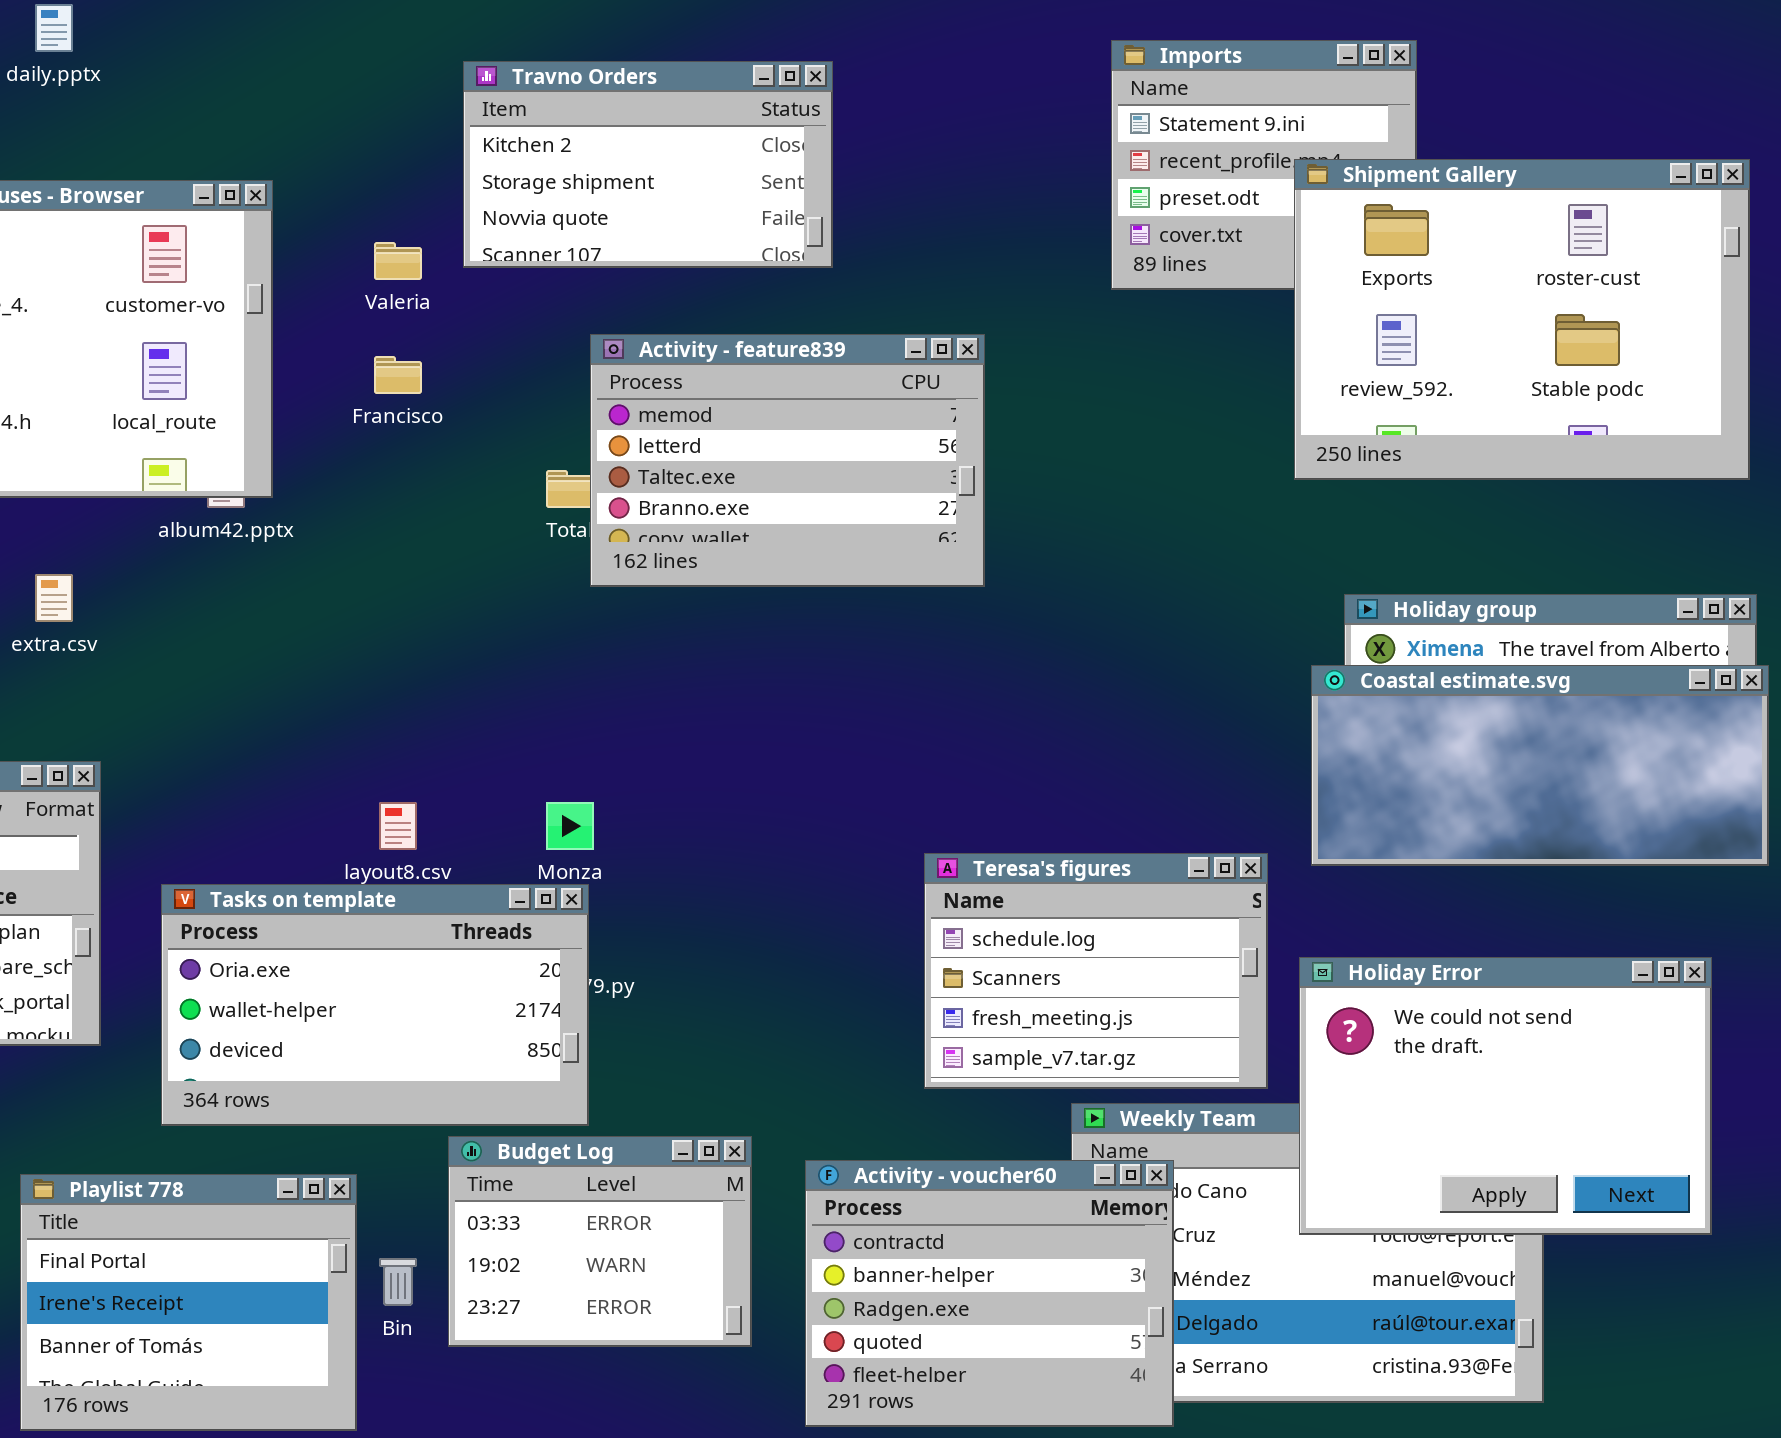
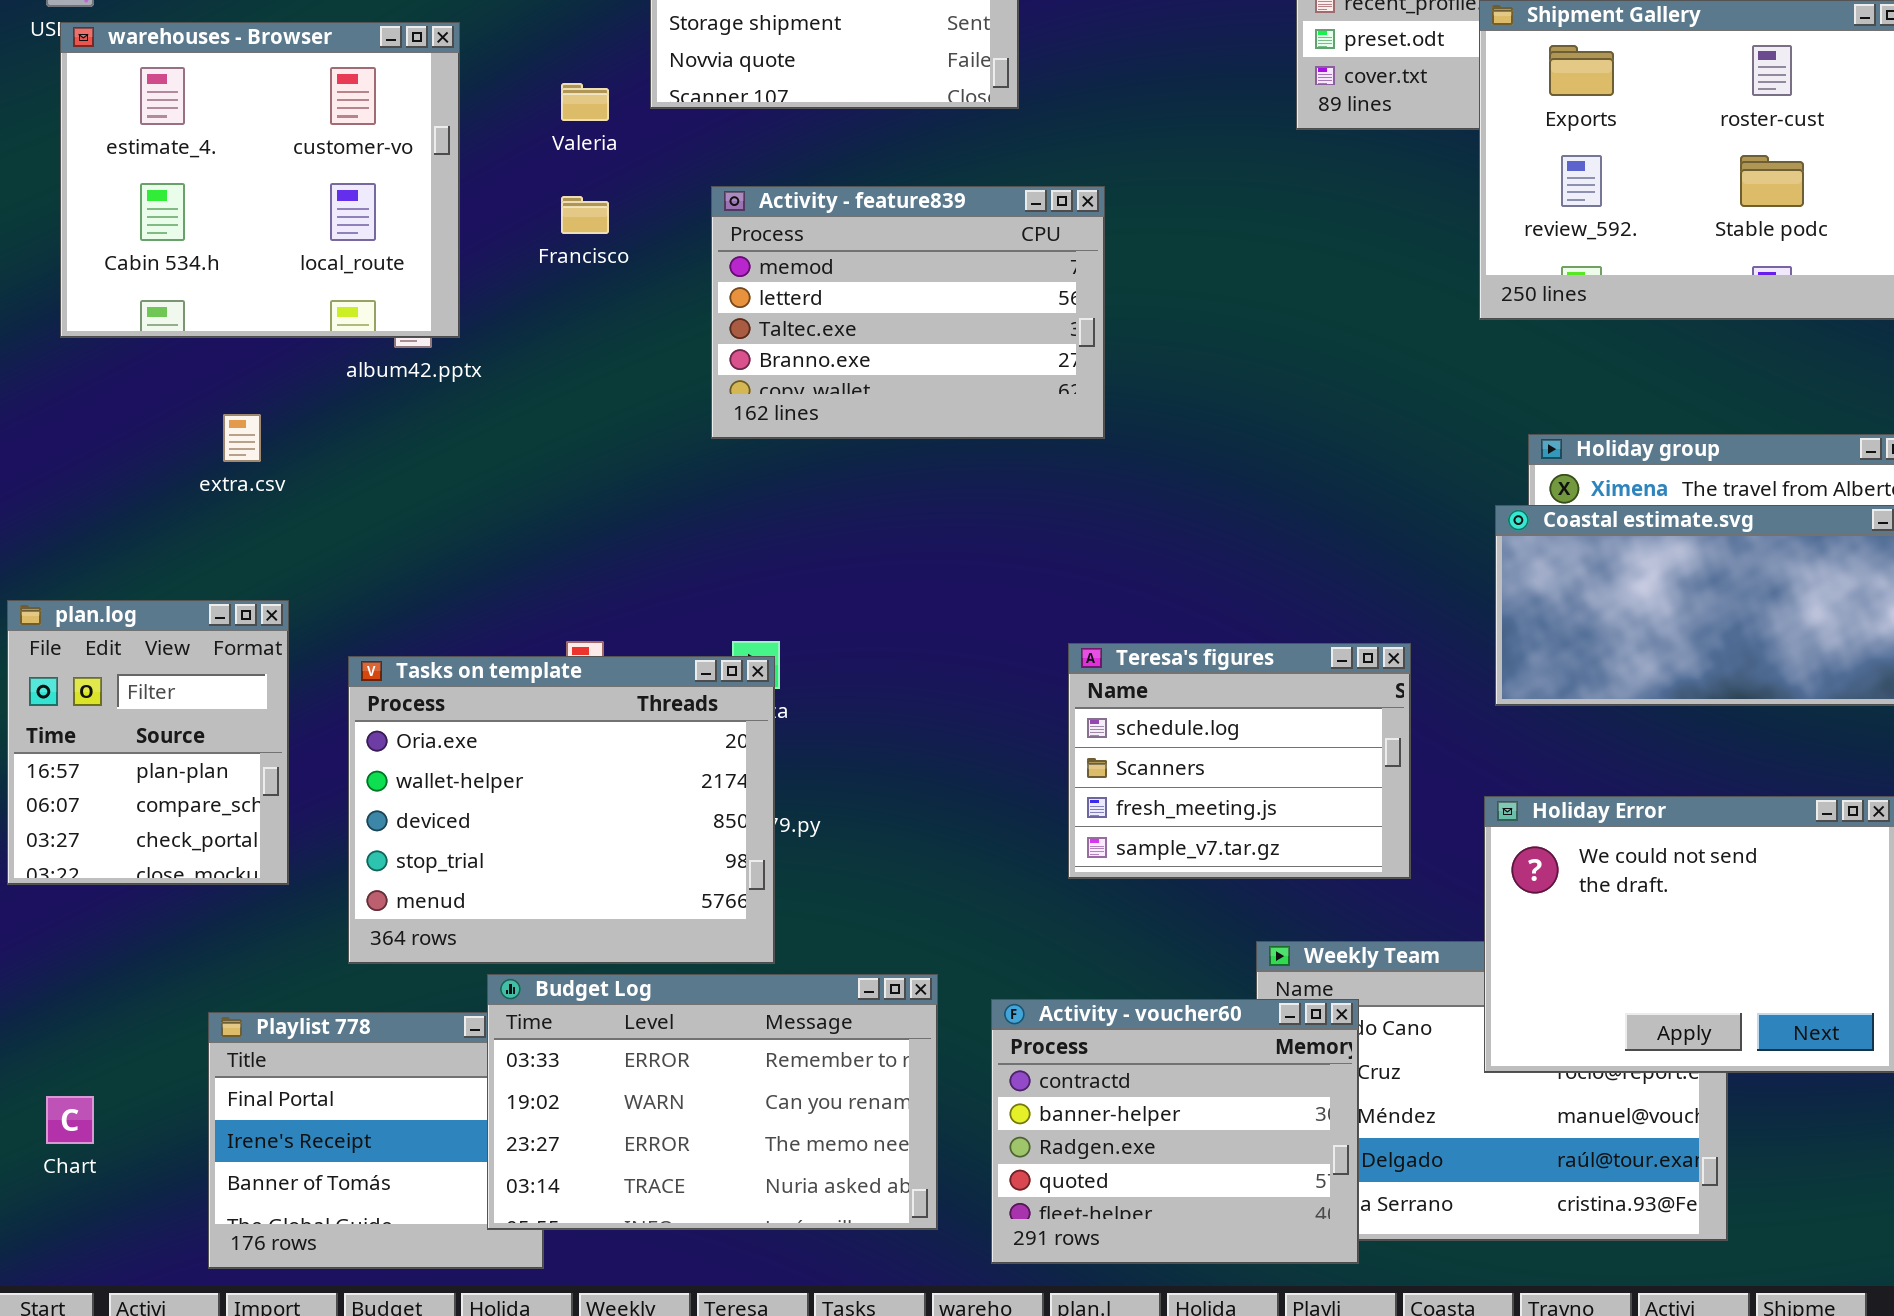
Activity - feature839: [590,334,985,587] -> [711,186,1105,439], moved
Teresa's figures: [924,853,1268,1089] -> [1068,643,1411,879], moved
Tasks on template: [161,884,589,1126] -> [348,656,775,964], resized
Budget Log: [448,1136,752,1347] -> [487,974,938,1230], resized

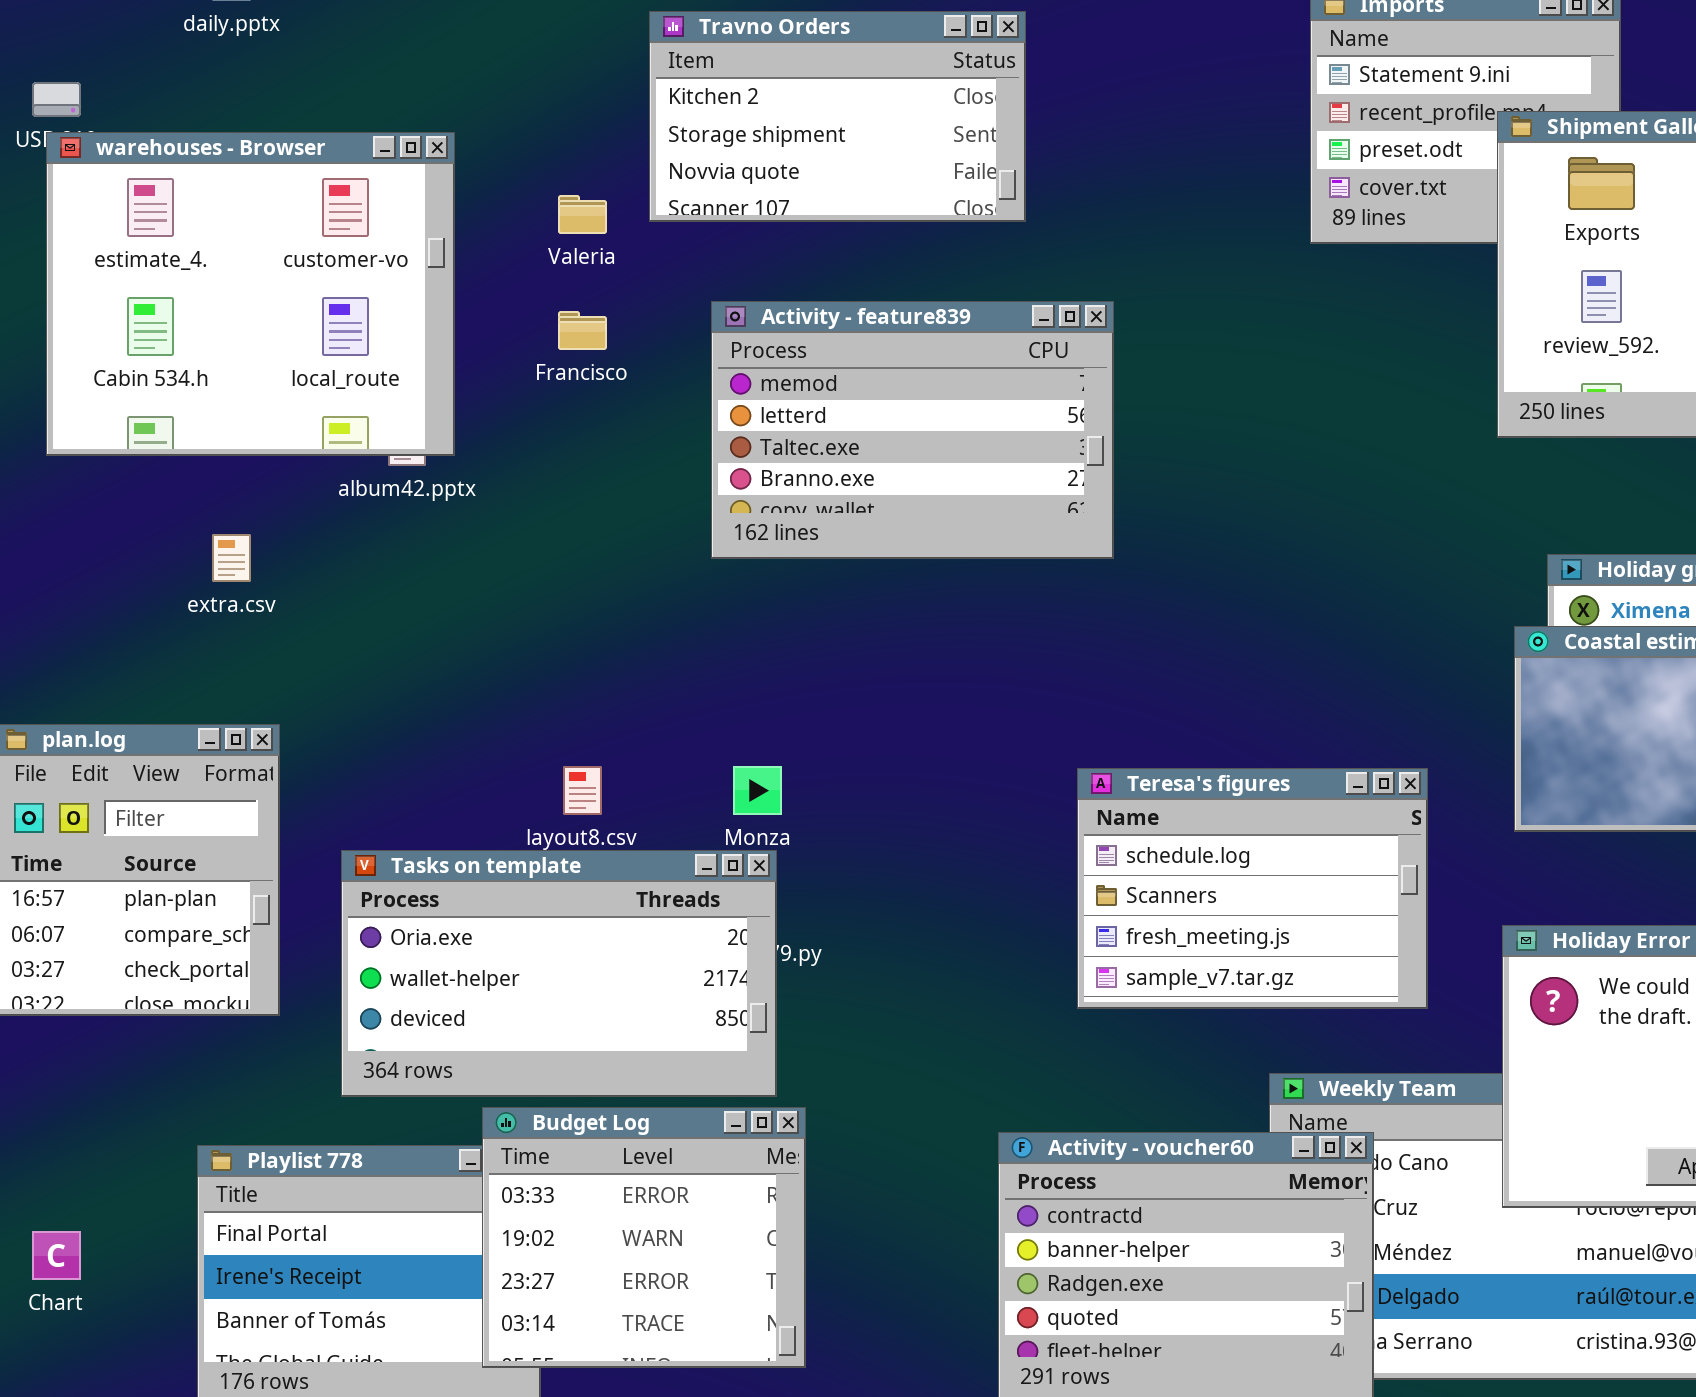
Tasks on template: [348,656,775,964] -> [341,850,777,1097], resized
Budget Log: [487,974,938,1230] -> [482,1107,806,1368], resized

